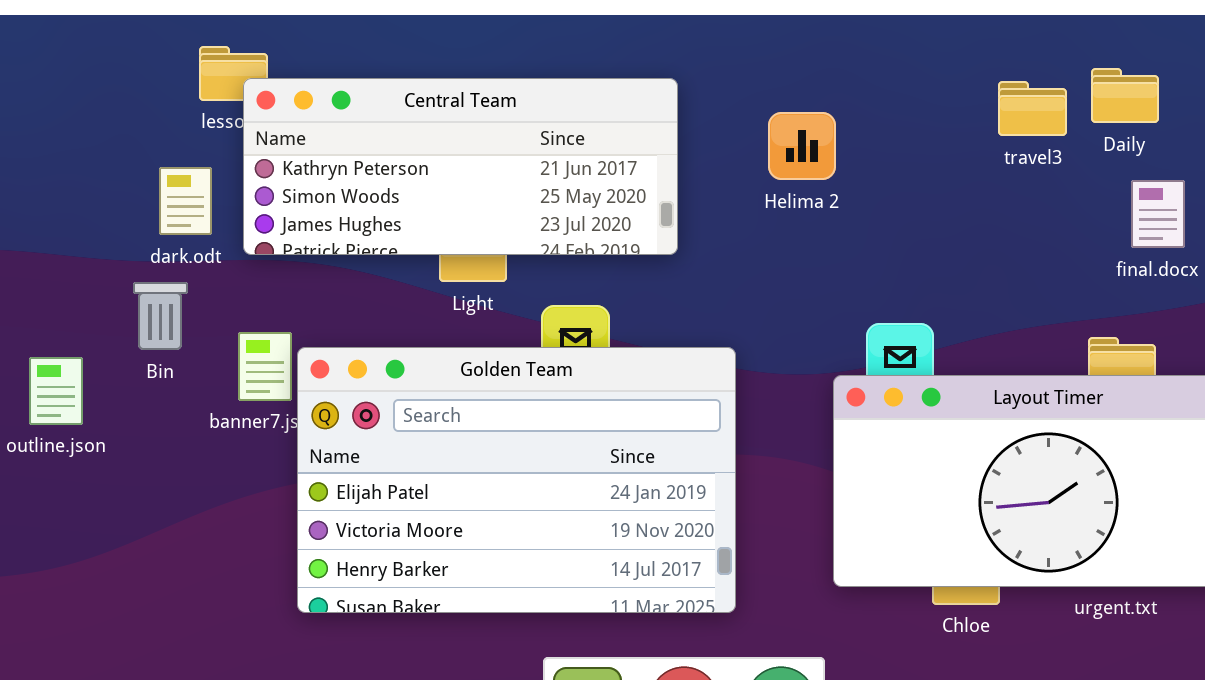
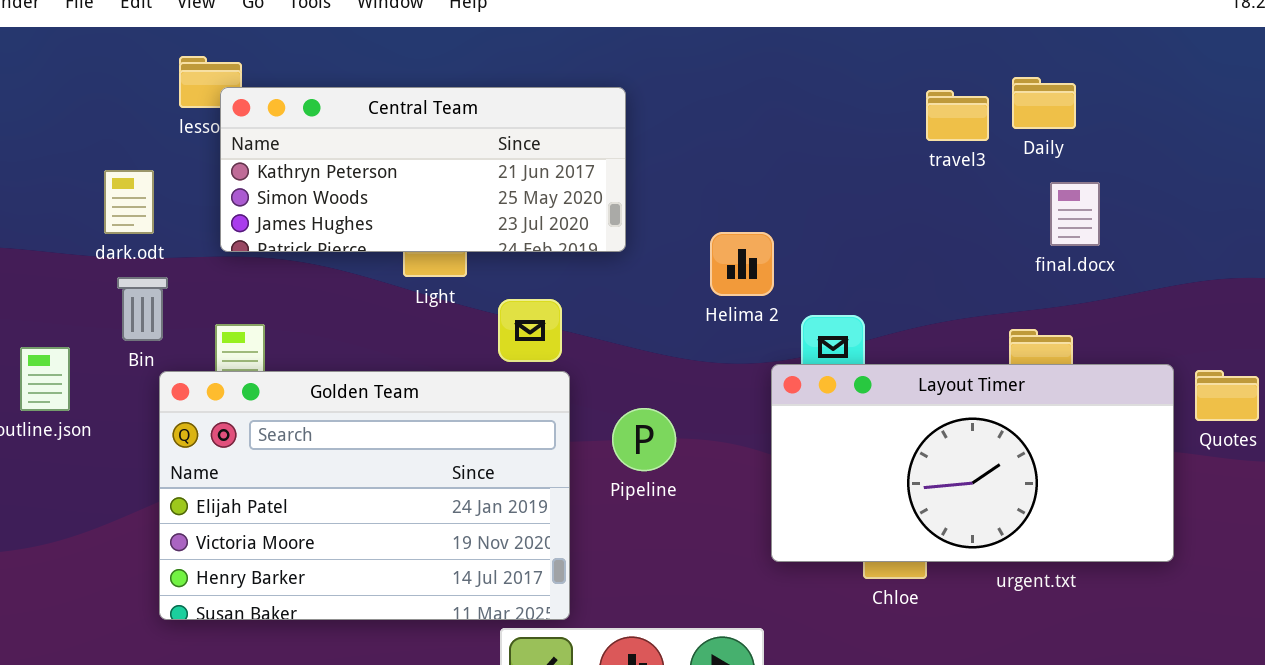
Helima 2: [768,112,836,180] -> [710,232,774,296], moved
dark.odt: [159,167,212,235] -> [104,170,154,234], moved
Golden Team: [297,347,736,613] -> [159,371,570,620], moved

